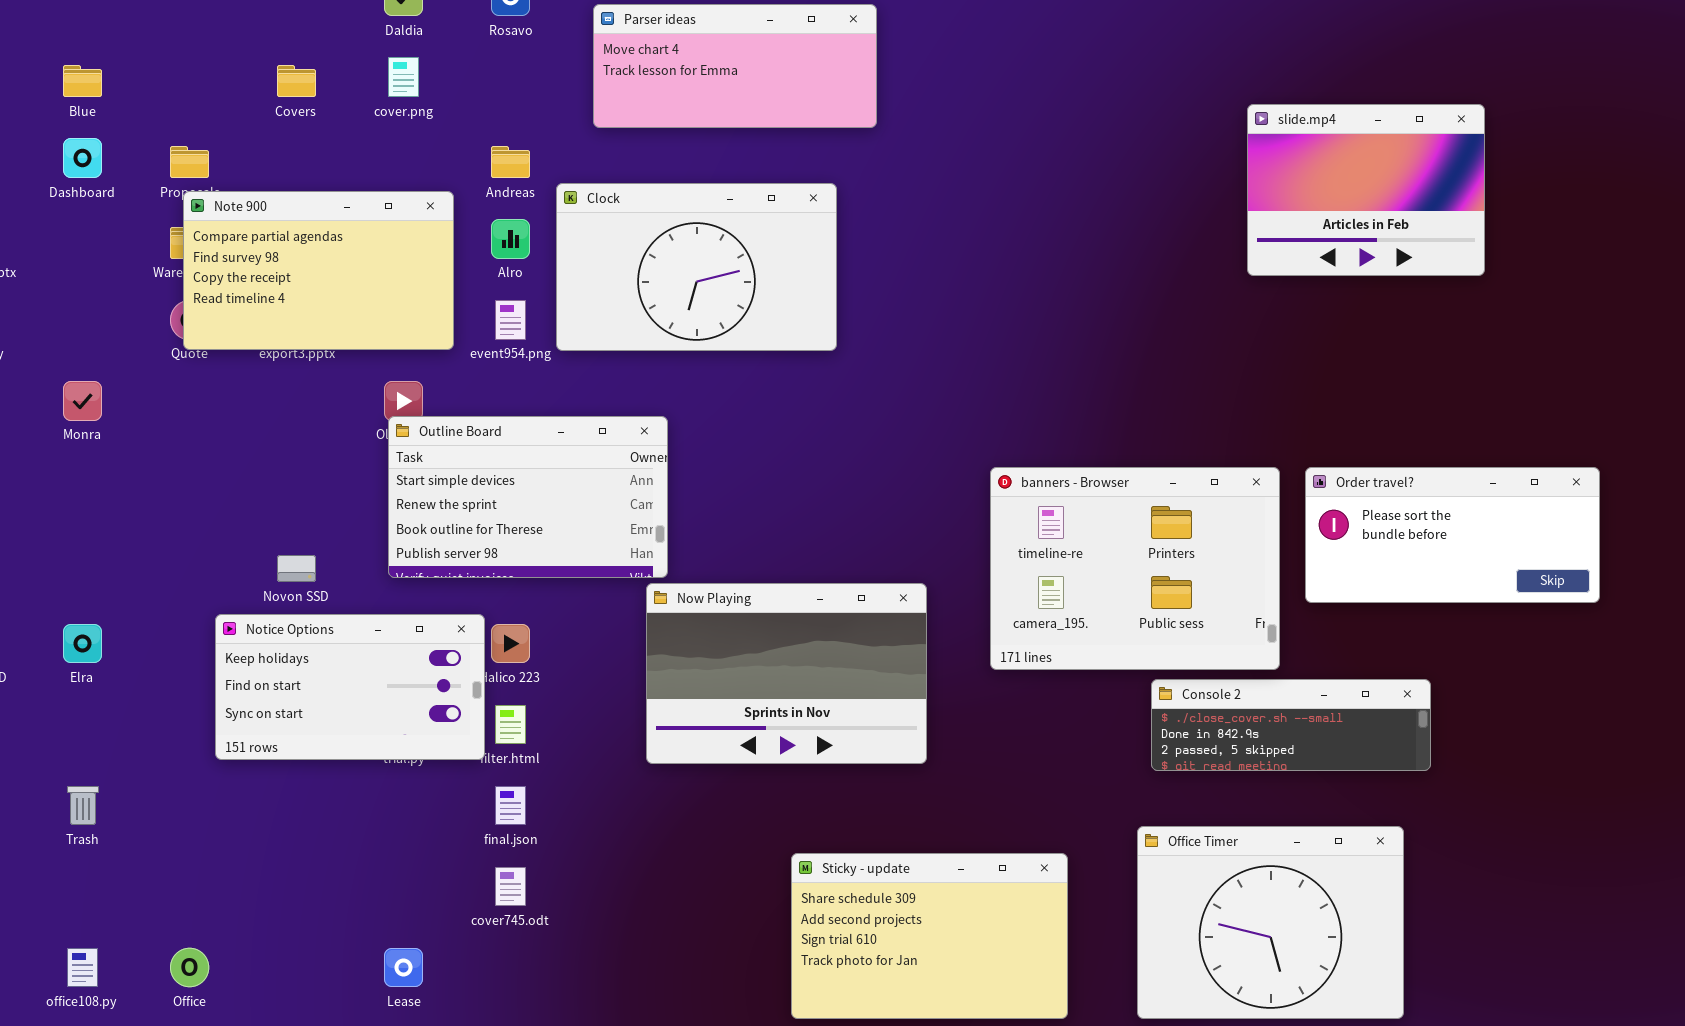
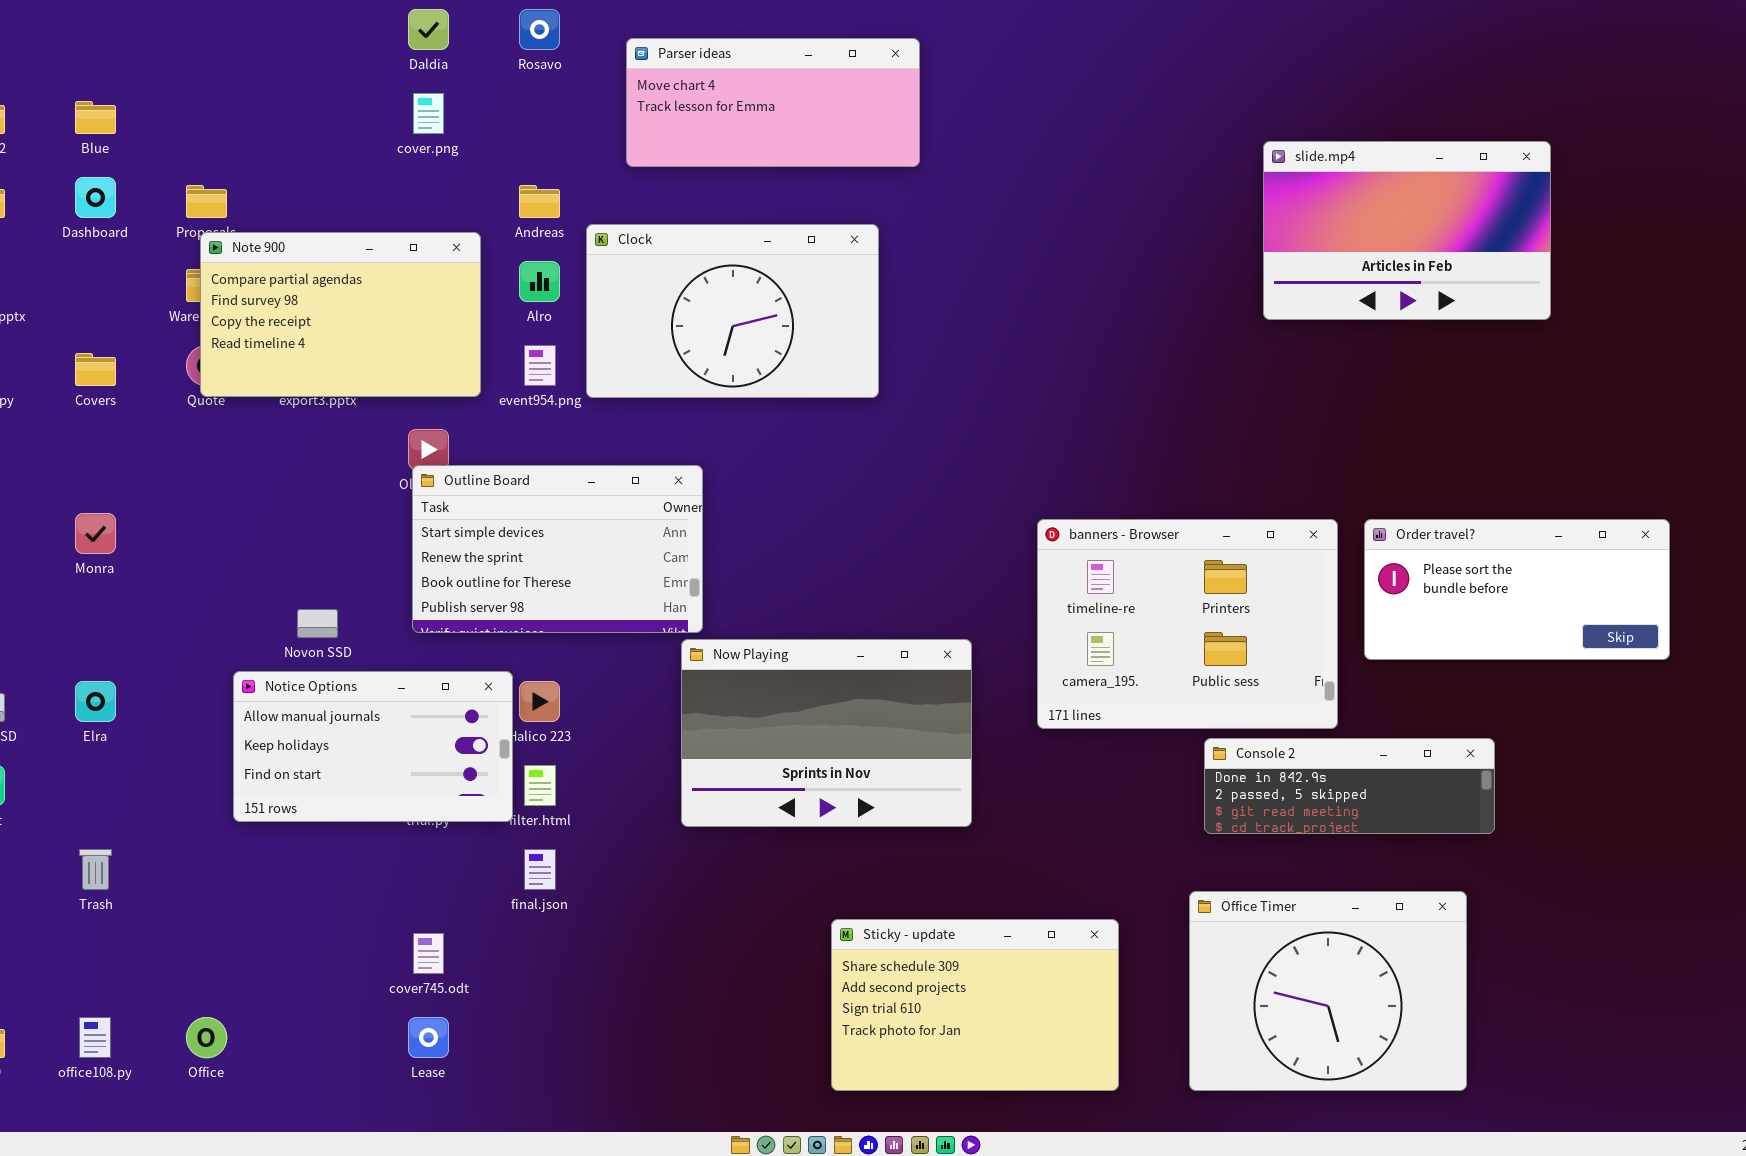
Covers: [277,65,316,97] -> [75,353,116,386], moved
slide.mp4: [1247,104,1485,276] -> [1263,141,1551,320], resized
Monra: [63,381,102,421] -> [75,513,116,554], moved
Notice Options: [215,614,485,760] -> [233,671,513,822], scrolled up 1 row
Console 2: [1151,679,1431,771] -> [1204,738,1495,834], scrolled down 1 row
cover745.odt: [495,867,526,906] -> [413,933,444,974], moved

